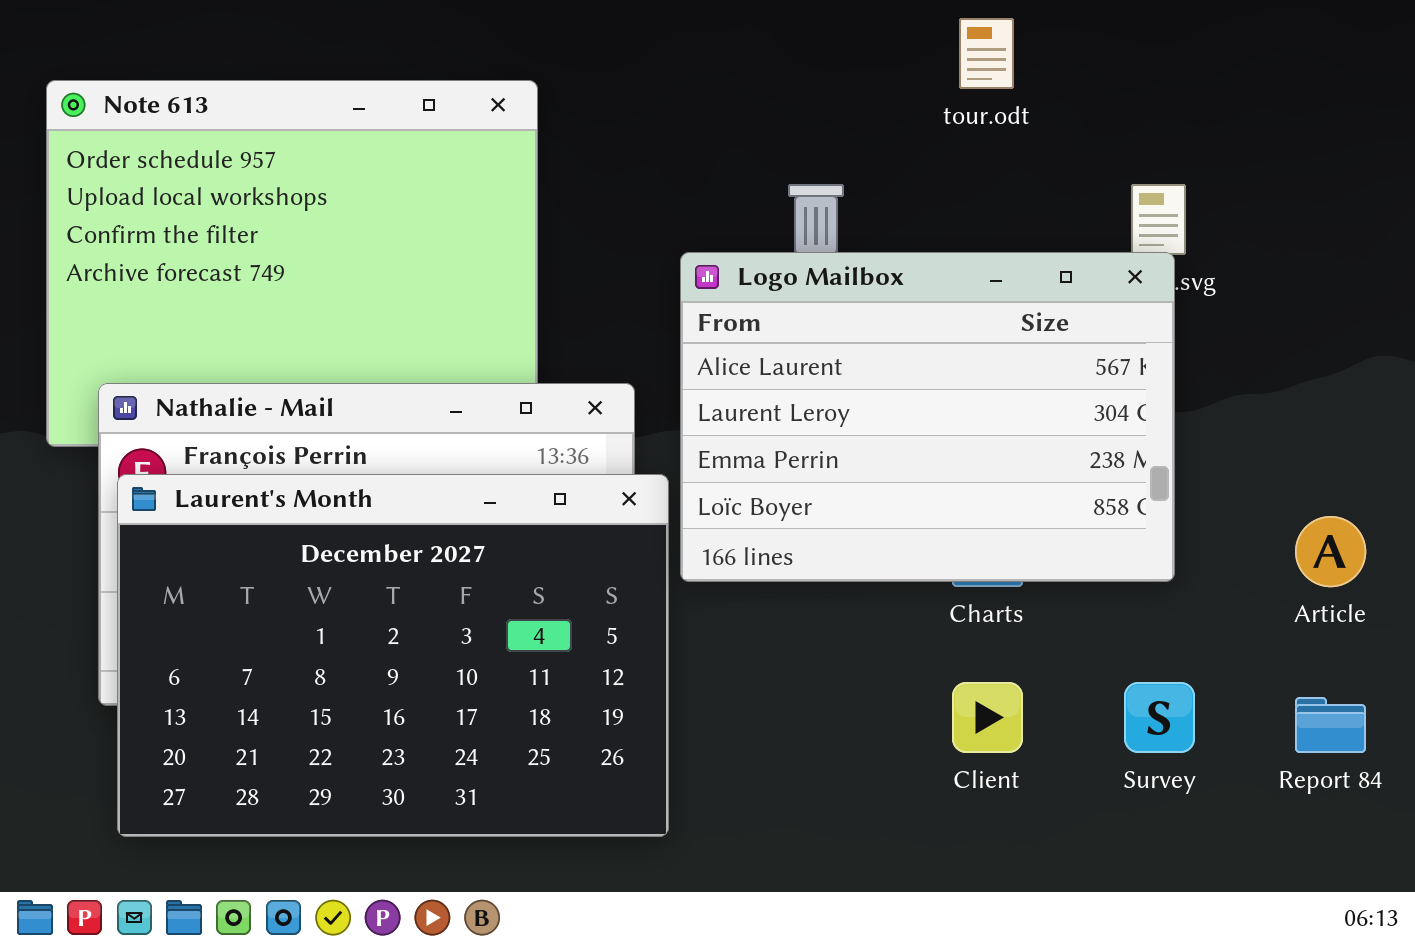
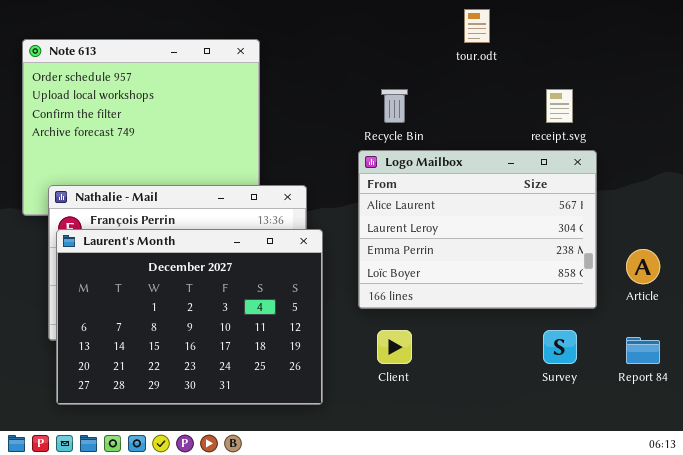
Logo Mailbox: [680,252,1175,582] -> [358,150,597,309], moved
Client: [952,682,1023,753] -> [377,330,412,364], moved

